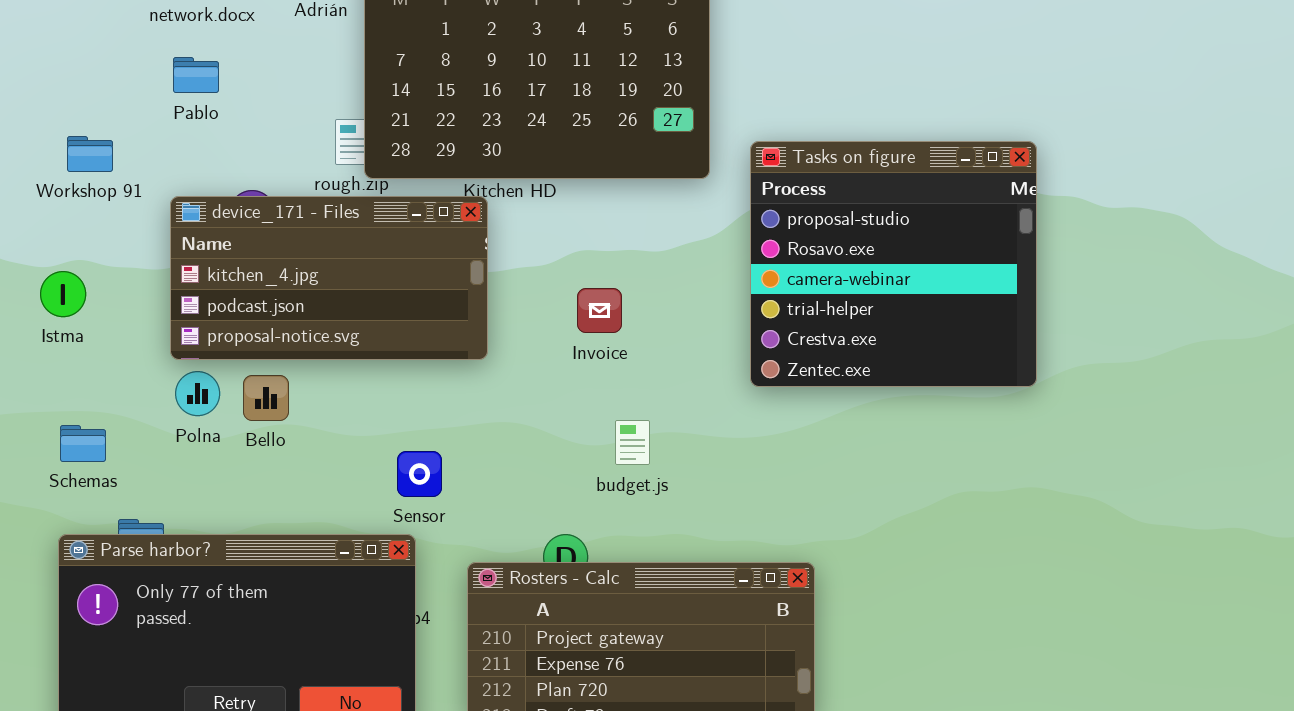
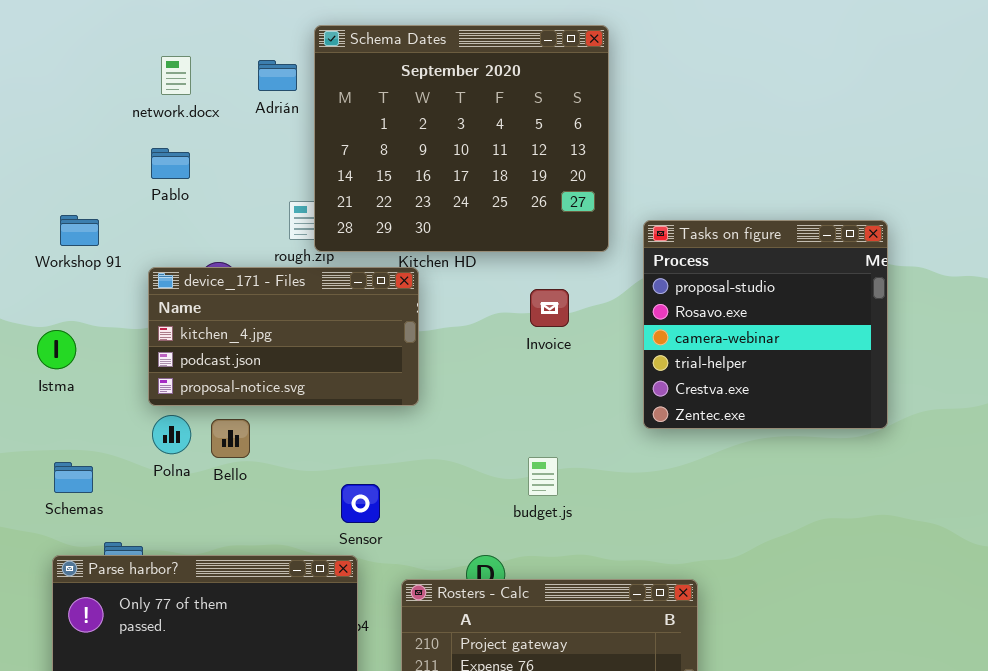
Invoice: [577,288,622,333] -> [530,289,569,327], moved

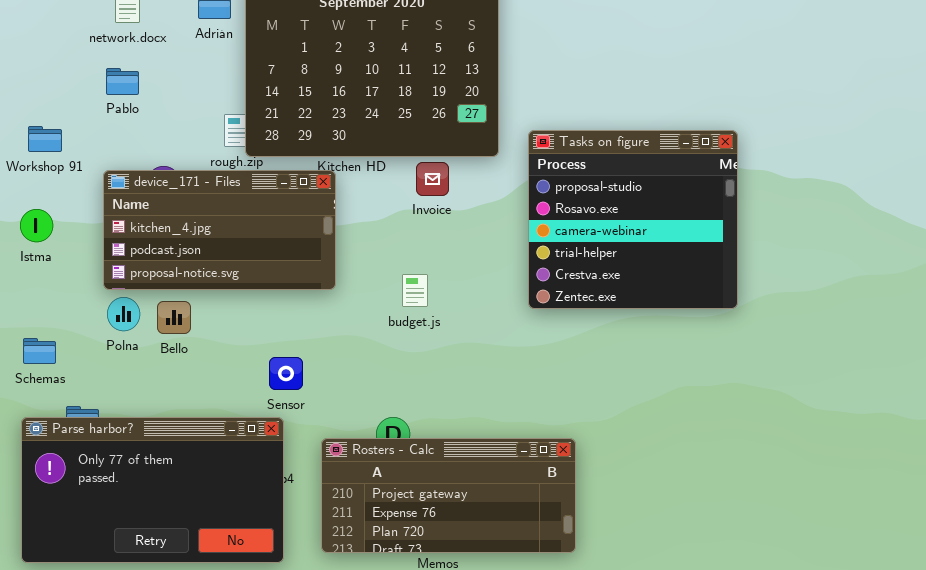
Invoice: [530,289,569,327] -> [416,162,449,196], moved
Istma: [37,330,76,369] -> [20,209,53,242], moved
budget.js: [528,457,558,496] -> [402,274,428,307], moved

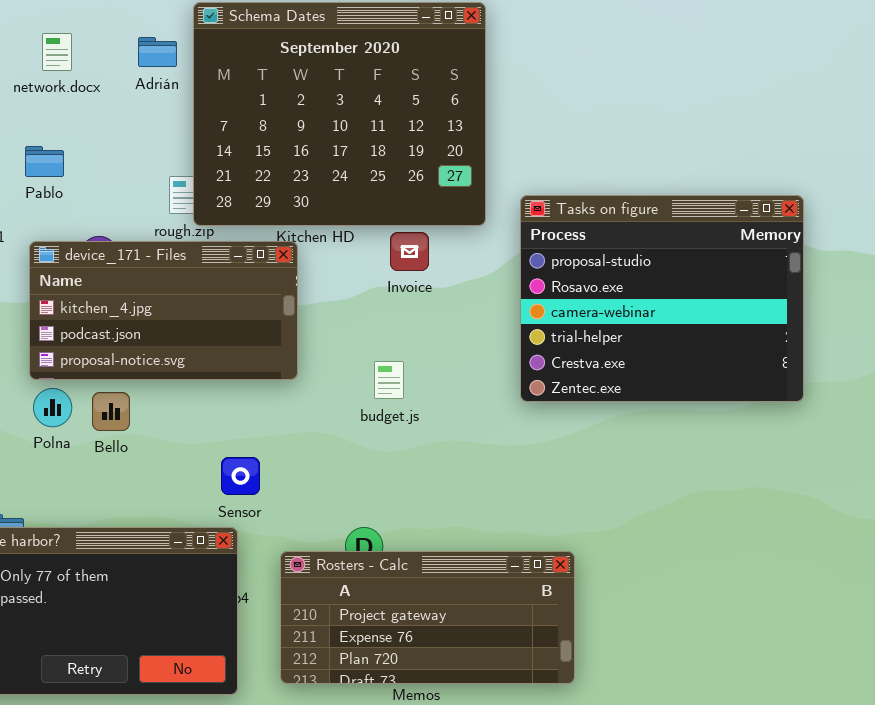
Pablo: [106,68,139,95] -> [25,146,64,177], moved
Tasks on figure: [528,130,738,309] -> [520,195,804,402], resized

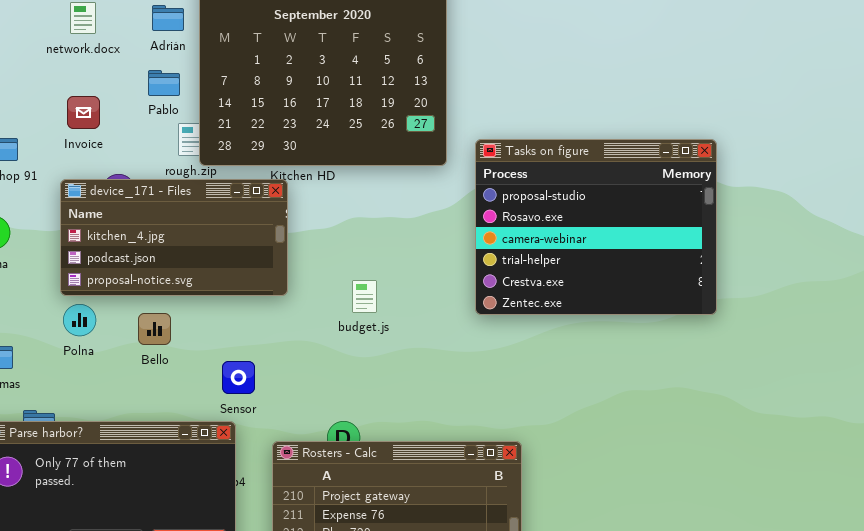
Pablo: [25,146,64,177] -> [148,70,180,96], moved
Invoice: [390,232,429,271] -> [67,96,100,129], moved
Bello: [92,392,130,431] -> [138,313,171,345], moved

